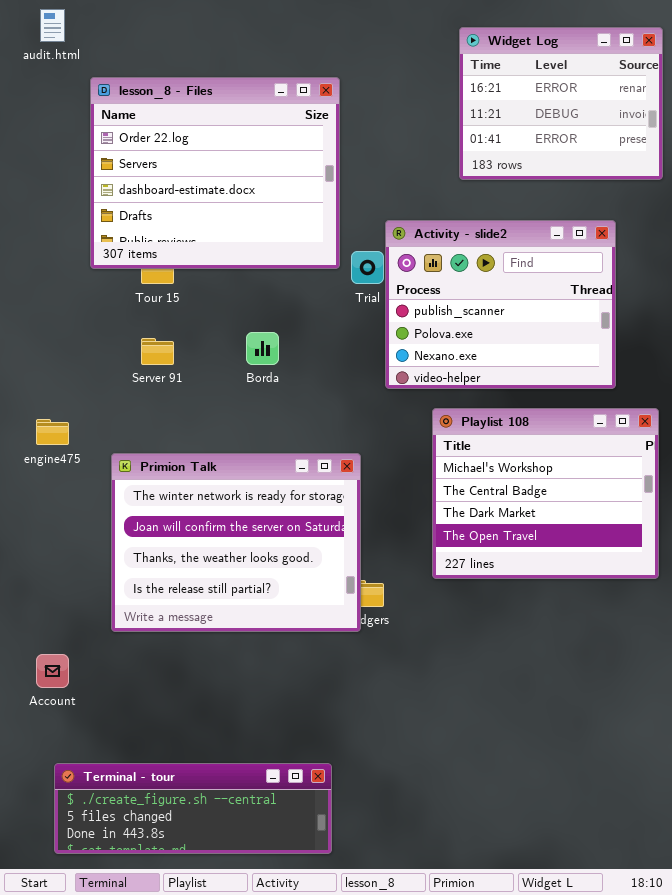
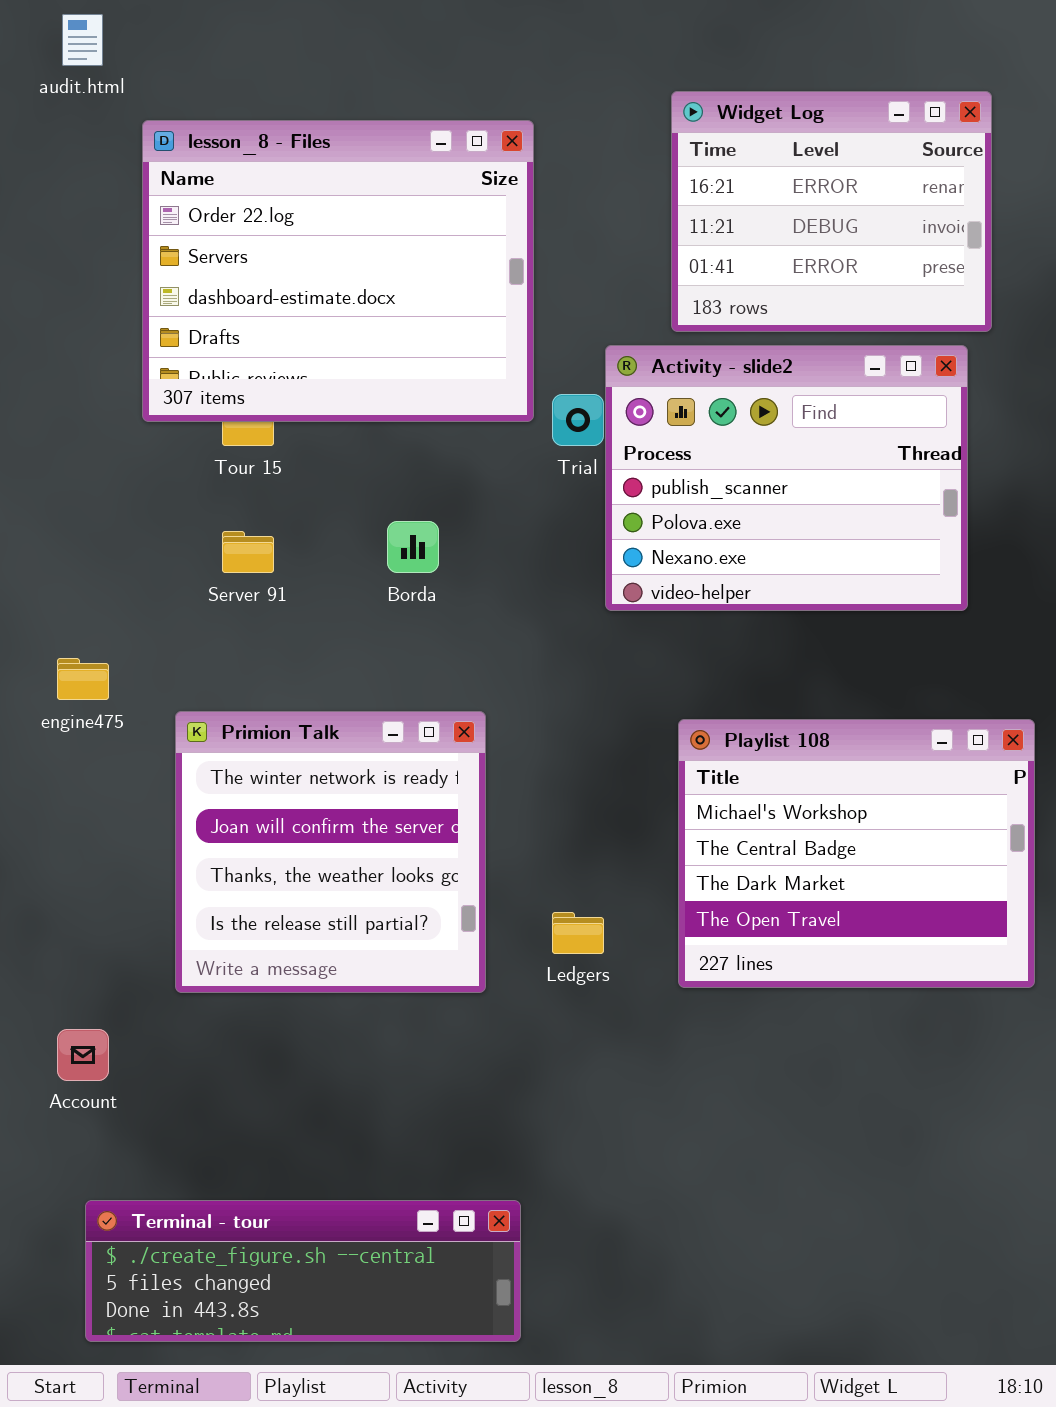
Widget Log: [459,27,663,180] -> [671,91,992,332], moved
Playlist 108: [432,408,659,579] -> [678,719,1035,988], moved
Primion Talk: [111,453,361,632] -> [175,711,486,993], resized

